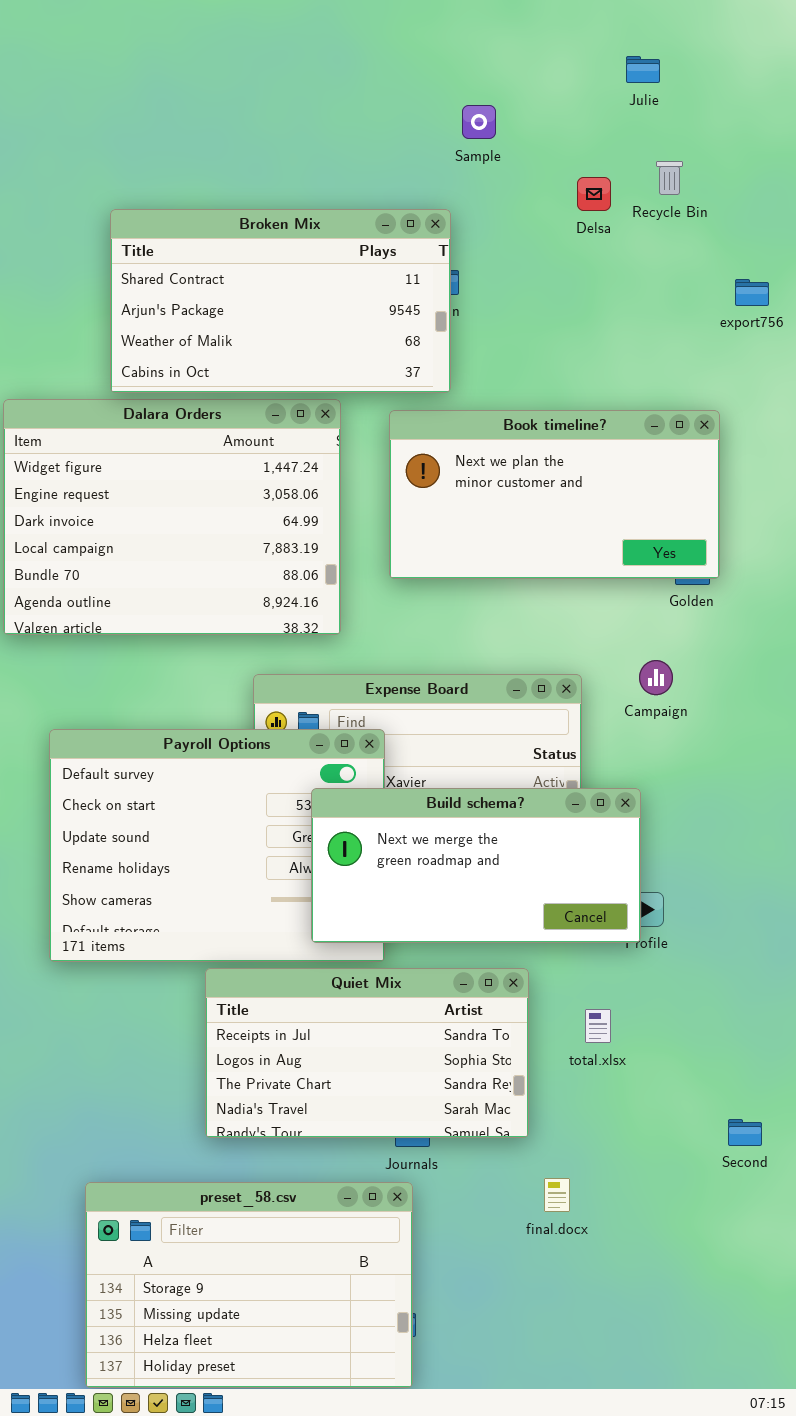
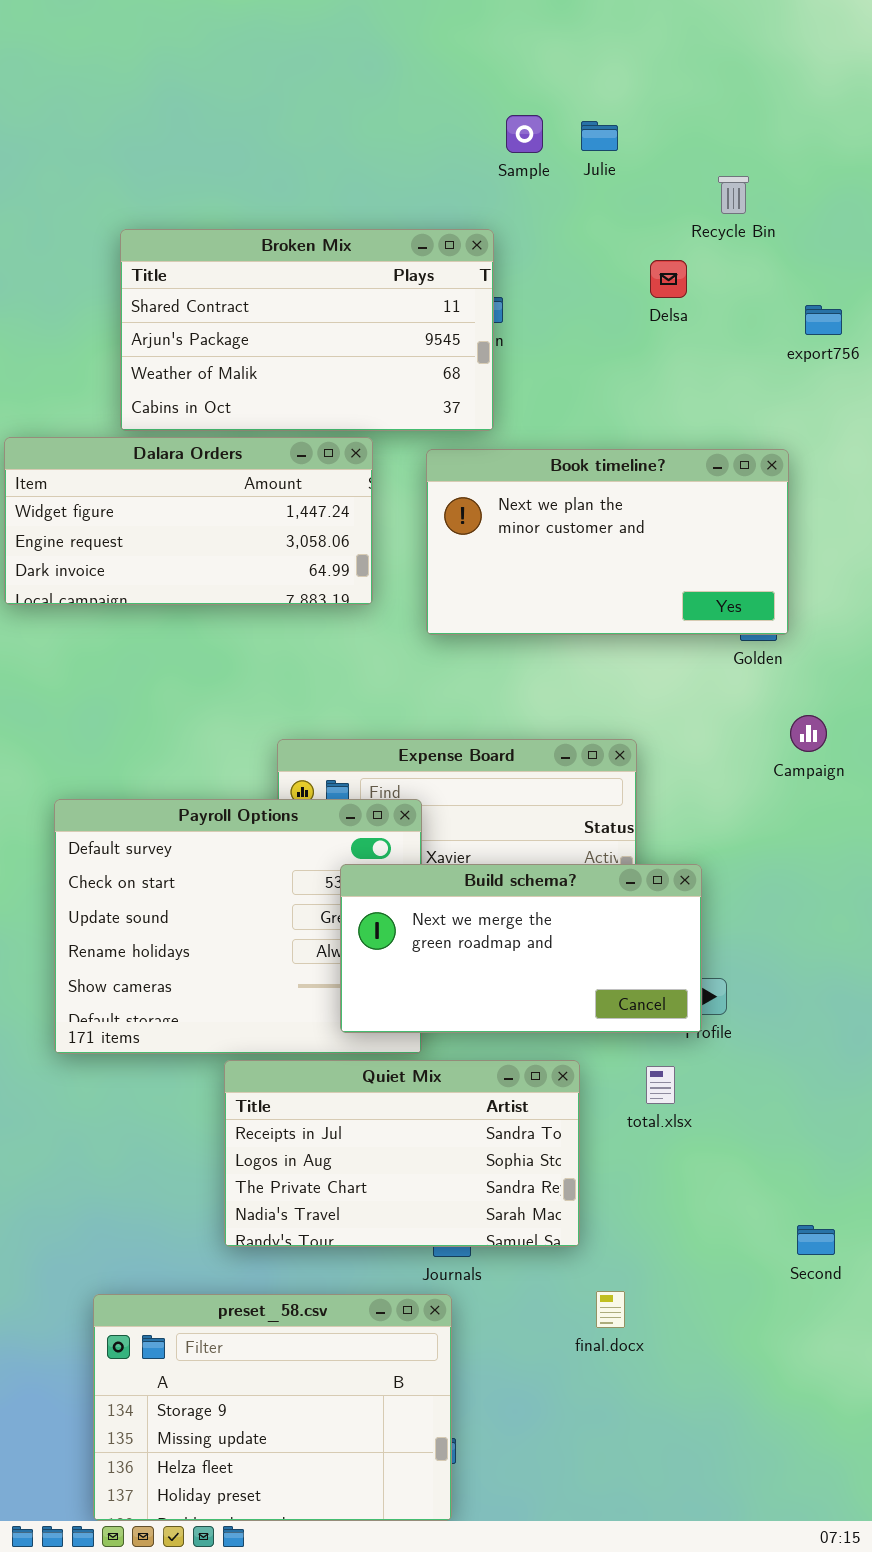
Julie: [626,56,660,83] -> [581,121,618,151], moved
Delsa: [577,177,611,211] -> [650,260,687,298], moved
Dalara Orders: [3,399,341,635] -> [4,437,373,605], resized
Campaign: [639,660,673,695] -> [790,715,827,752], moved
total.xlsx: [585,1009,611,1043] -> [646,1066,675,1104], moved

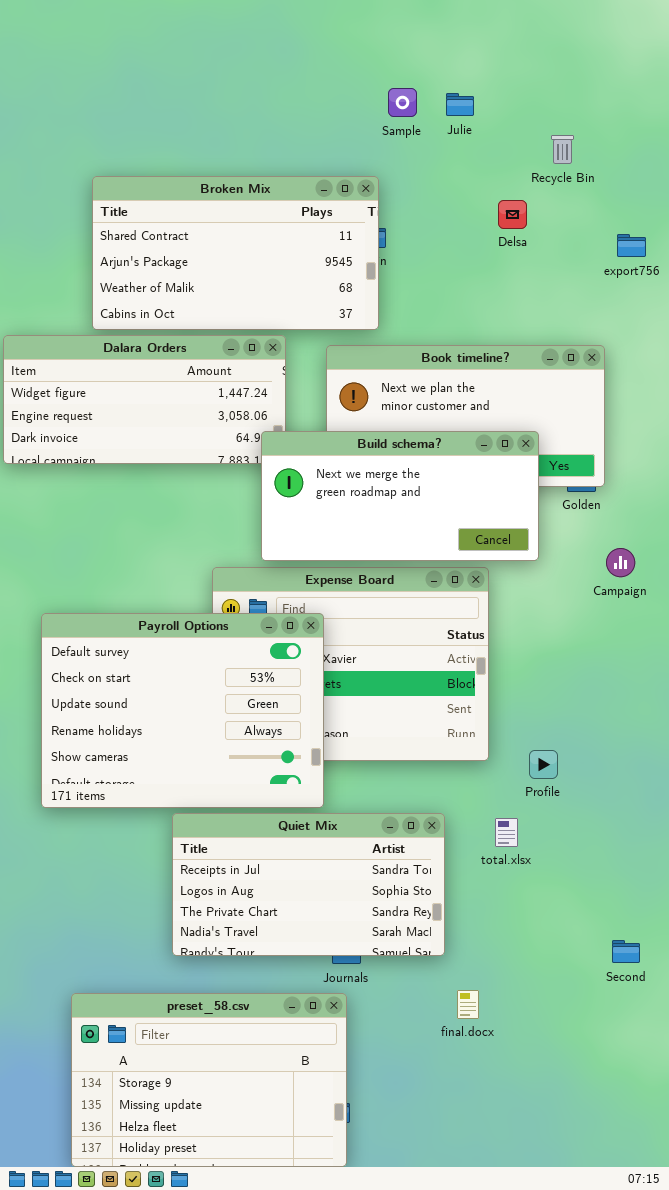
Build schema?: [340,864,702,1033] -> [261,431,539,561], moved

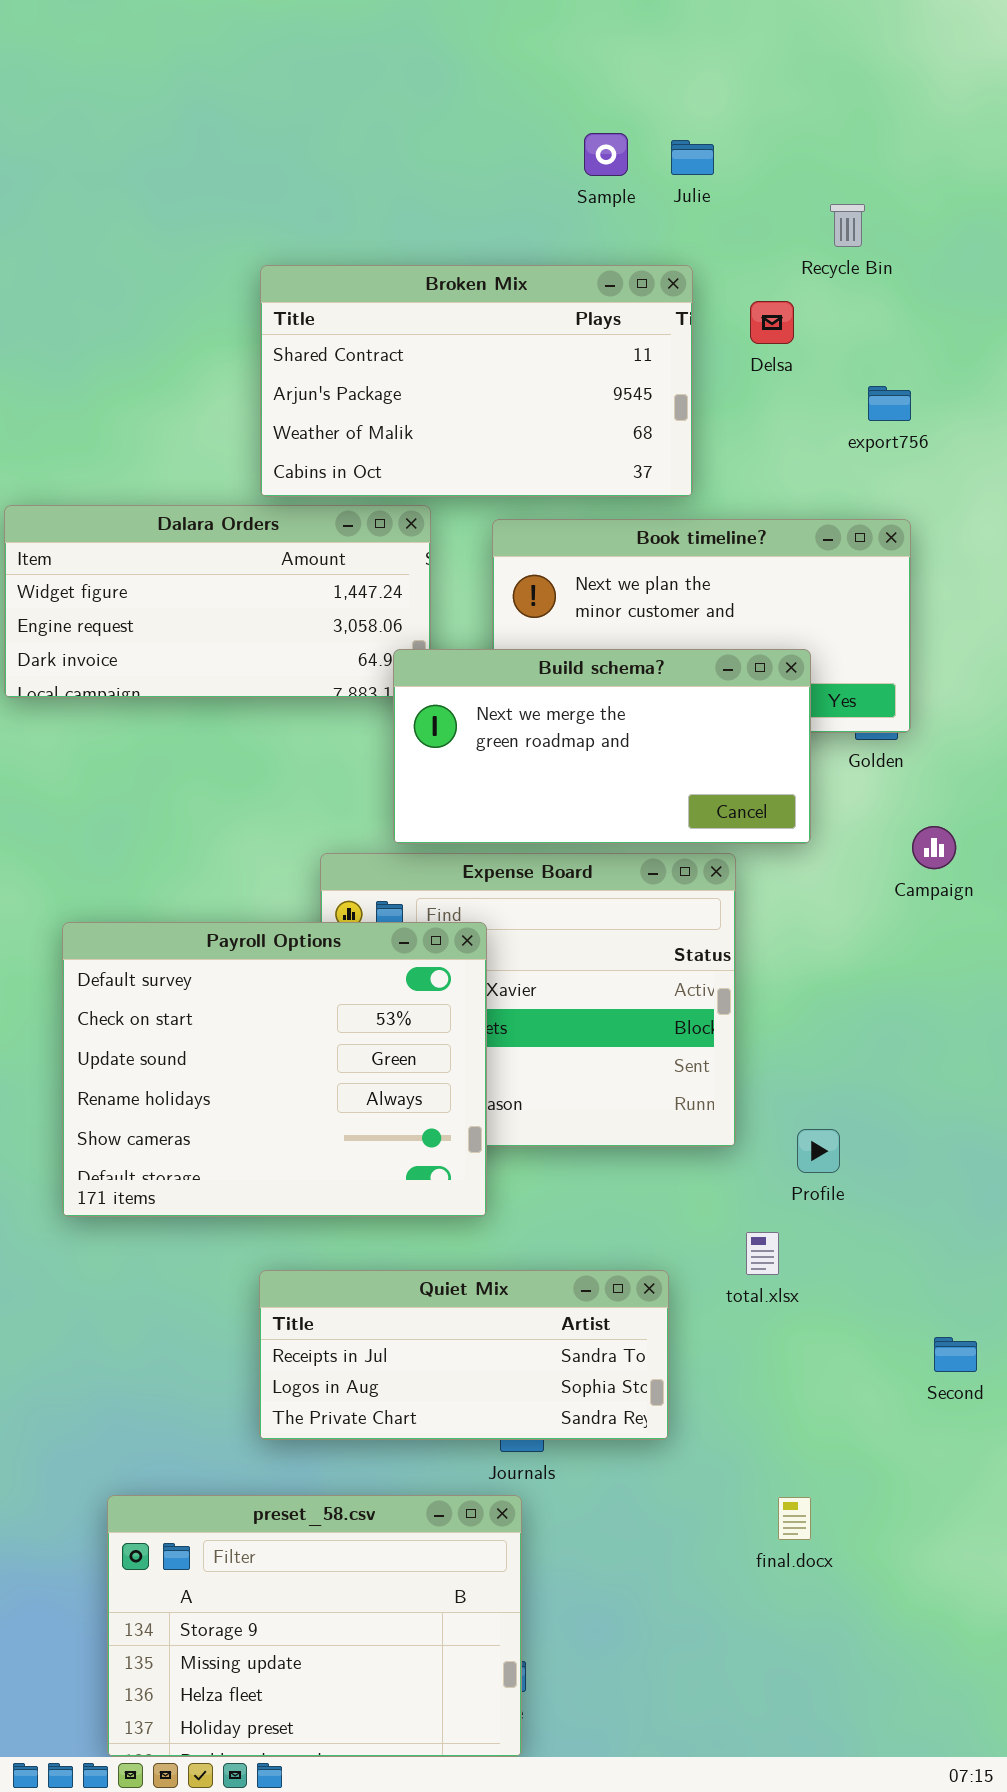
Broken Mix: [92,176,379,330] -> [260,265,693,497], moved
export756: [617,234,646,257] -> [868,386,911,421], moved
Quiet Mix: [172,813,445,956] -> [259,1270,669,1440], resized
Second: [612,940,640,963] -> [934,1337,977,1372], moved
final.docx: [457,990,479,1019] -> [778,1497,811,1540], moved

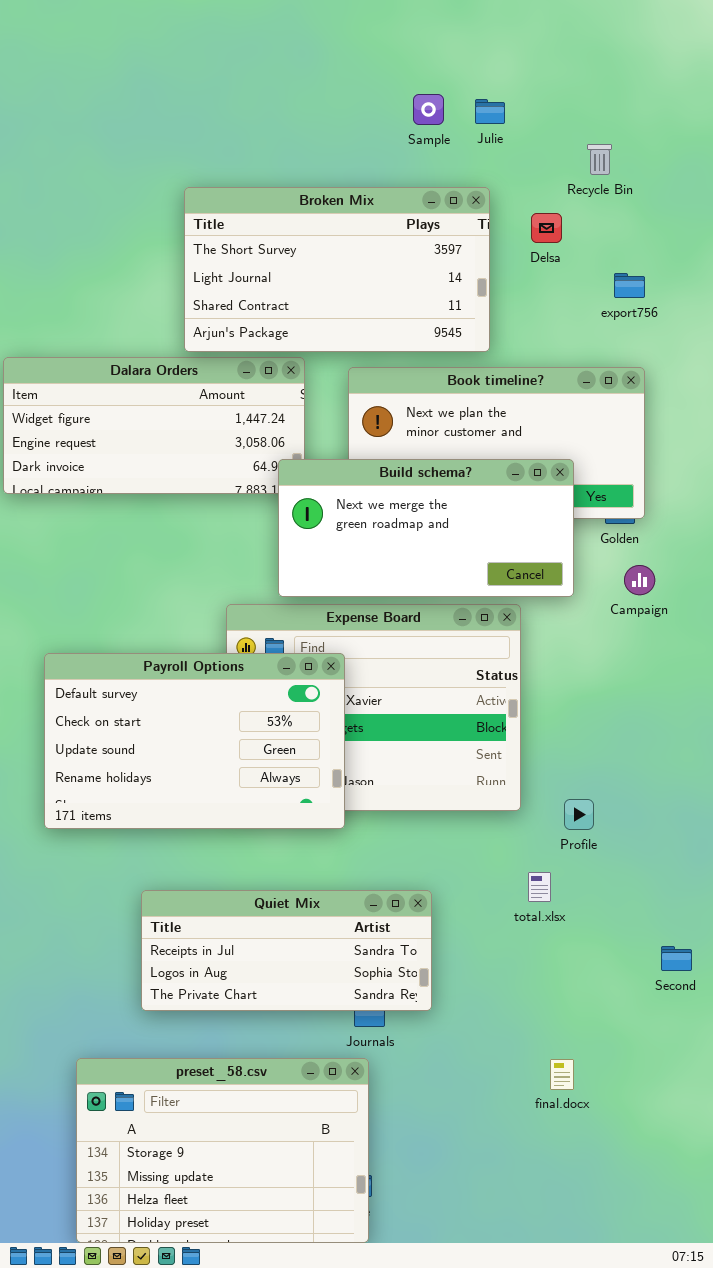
Broken Mix: [260,265,693,497] -> [184,187,490,352], scrolled up 2 rows
Campaign: [912,826,956,869] -> [624,565,655,595], moved
Payroll Options: [62,922,487,1217] -> [44,653,345,829], resized
Quiet Mix: [259,1270,669,1440] -> [141,890,432,1011], moved

